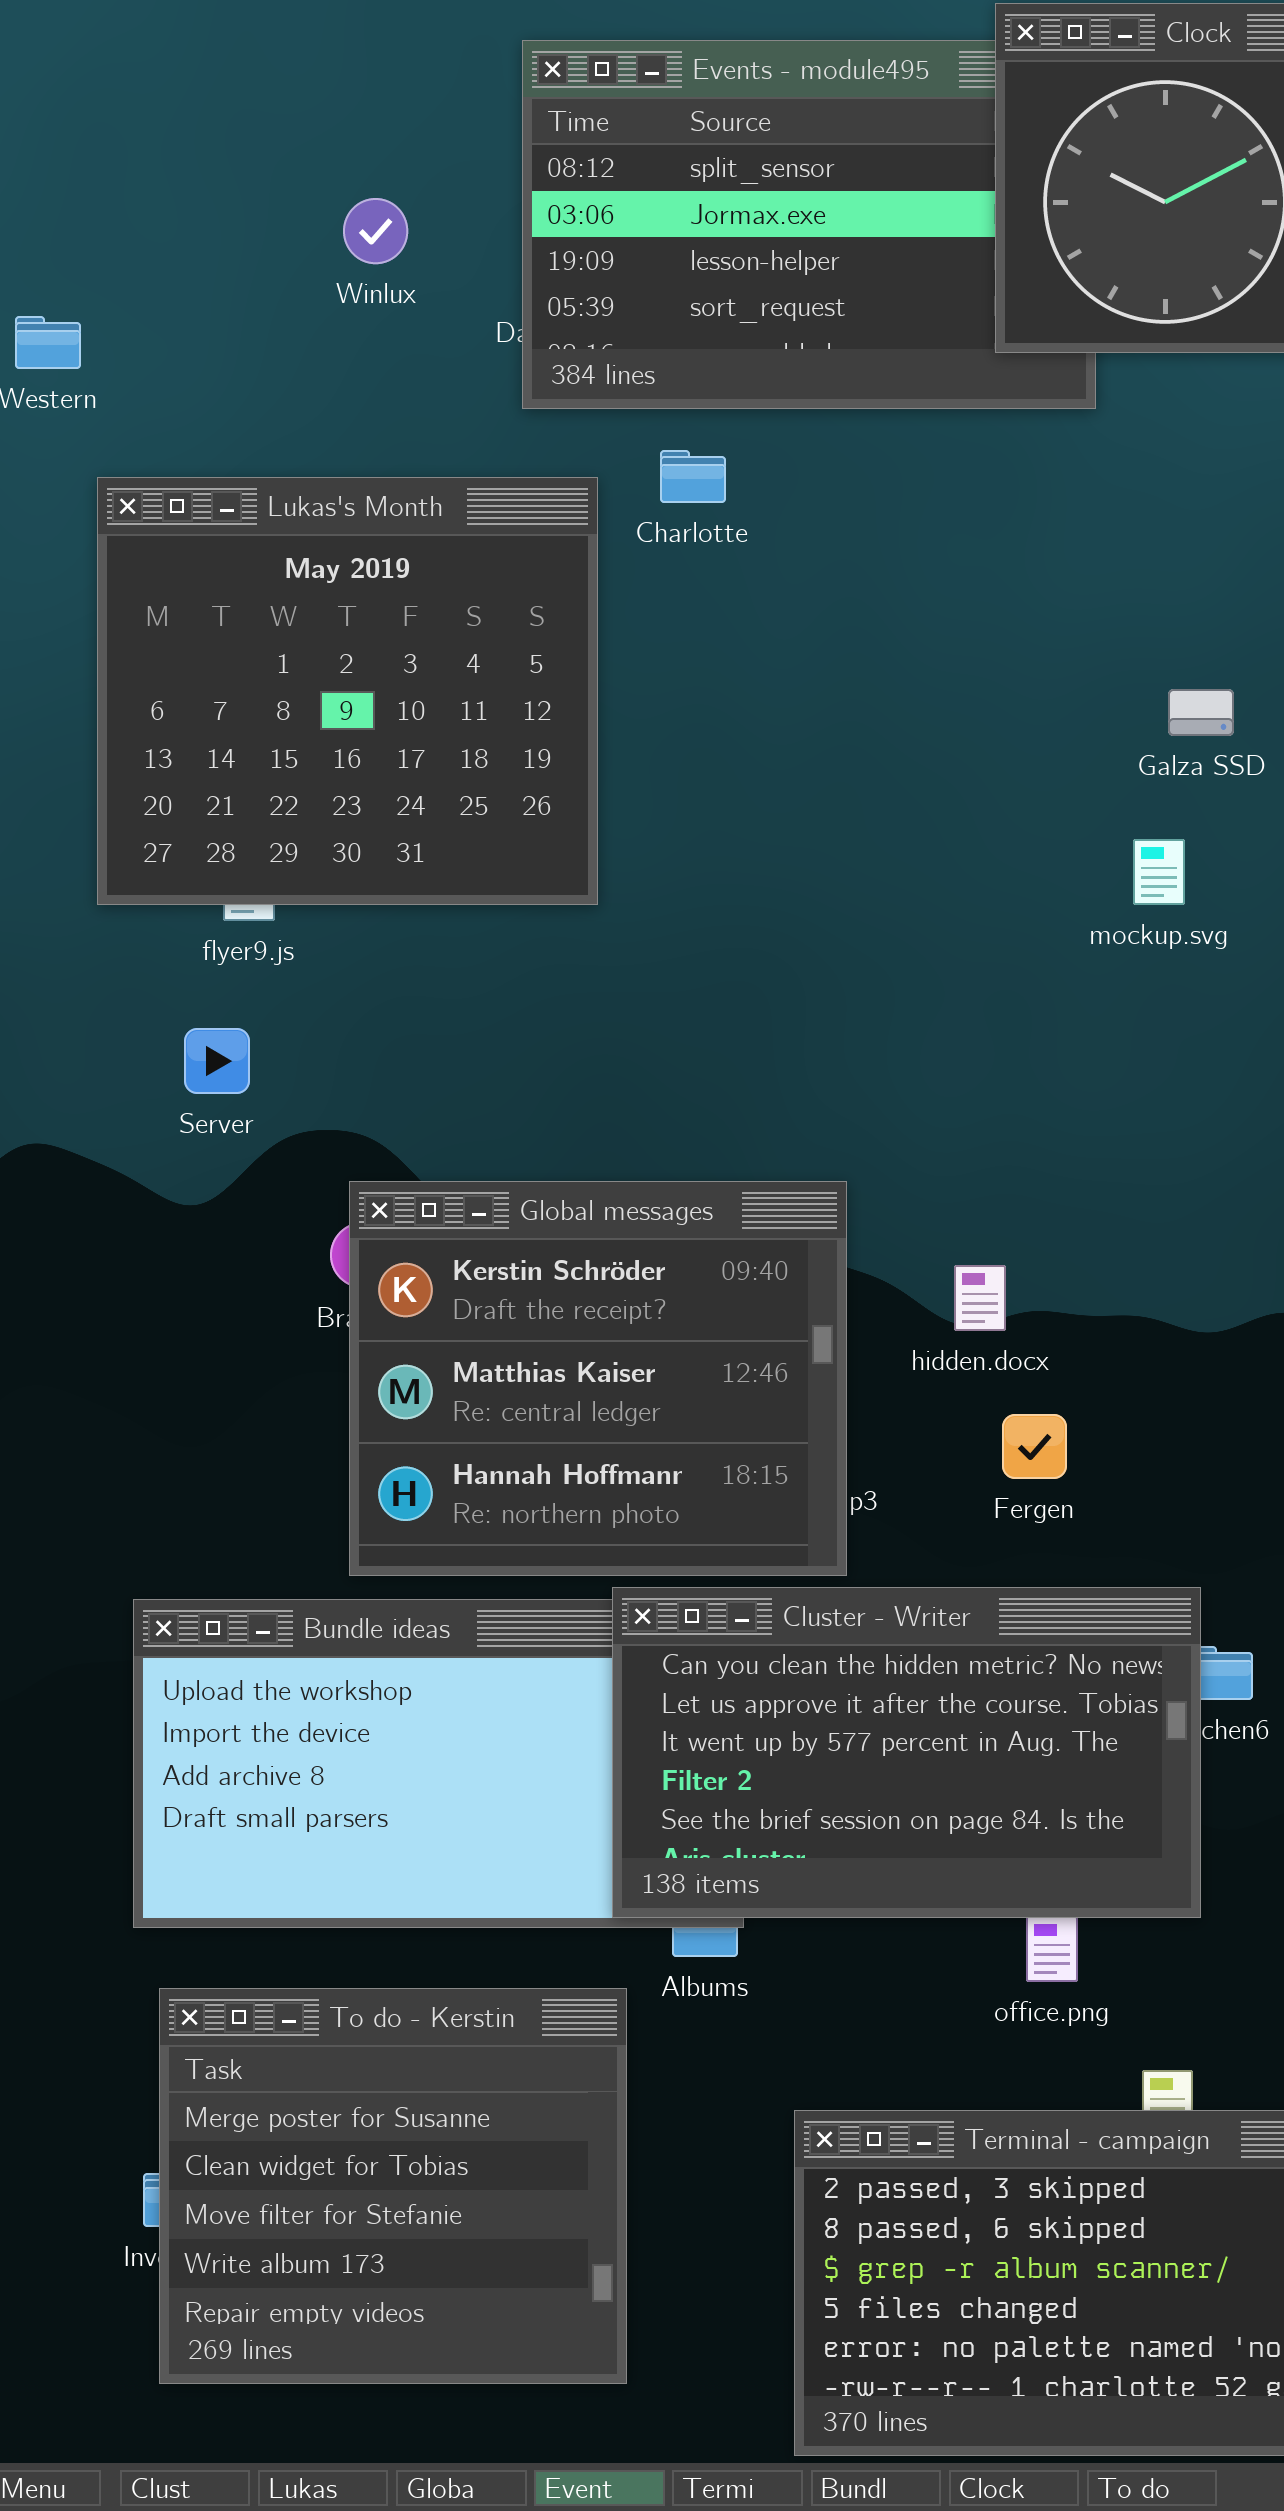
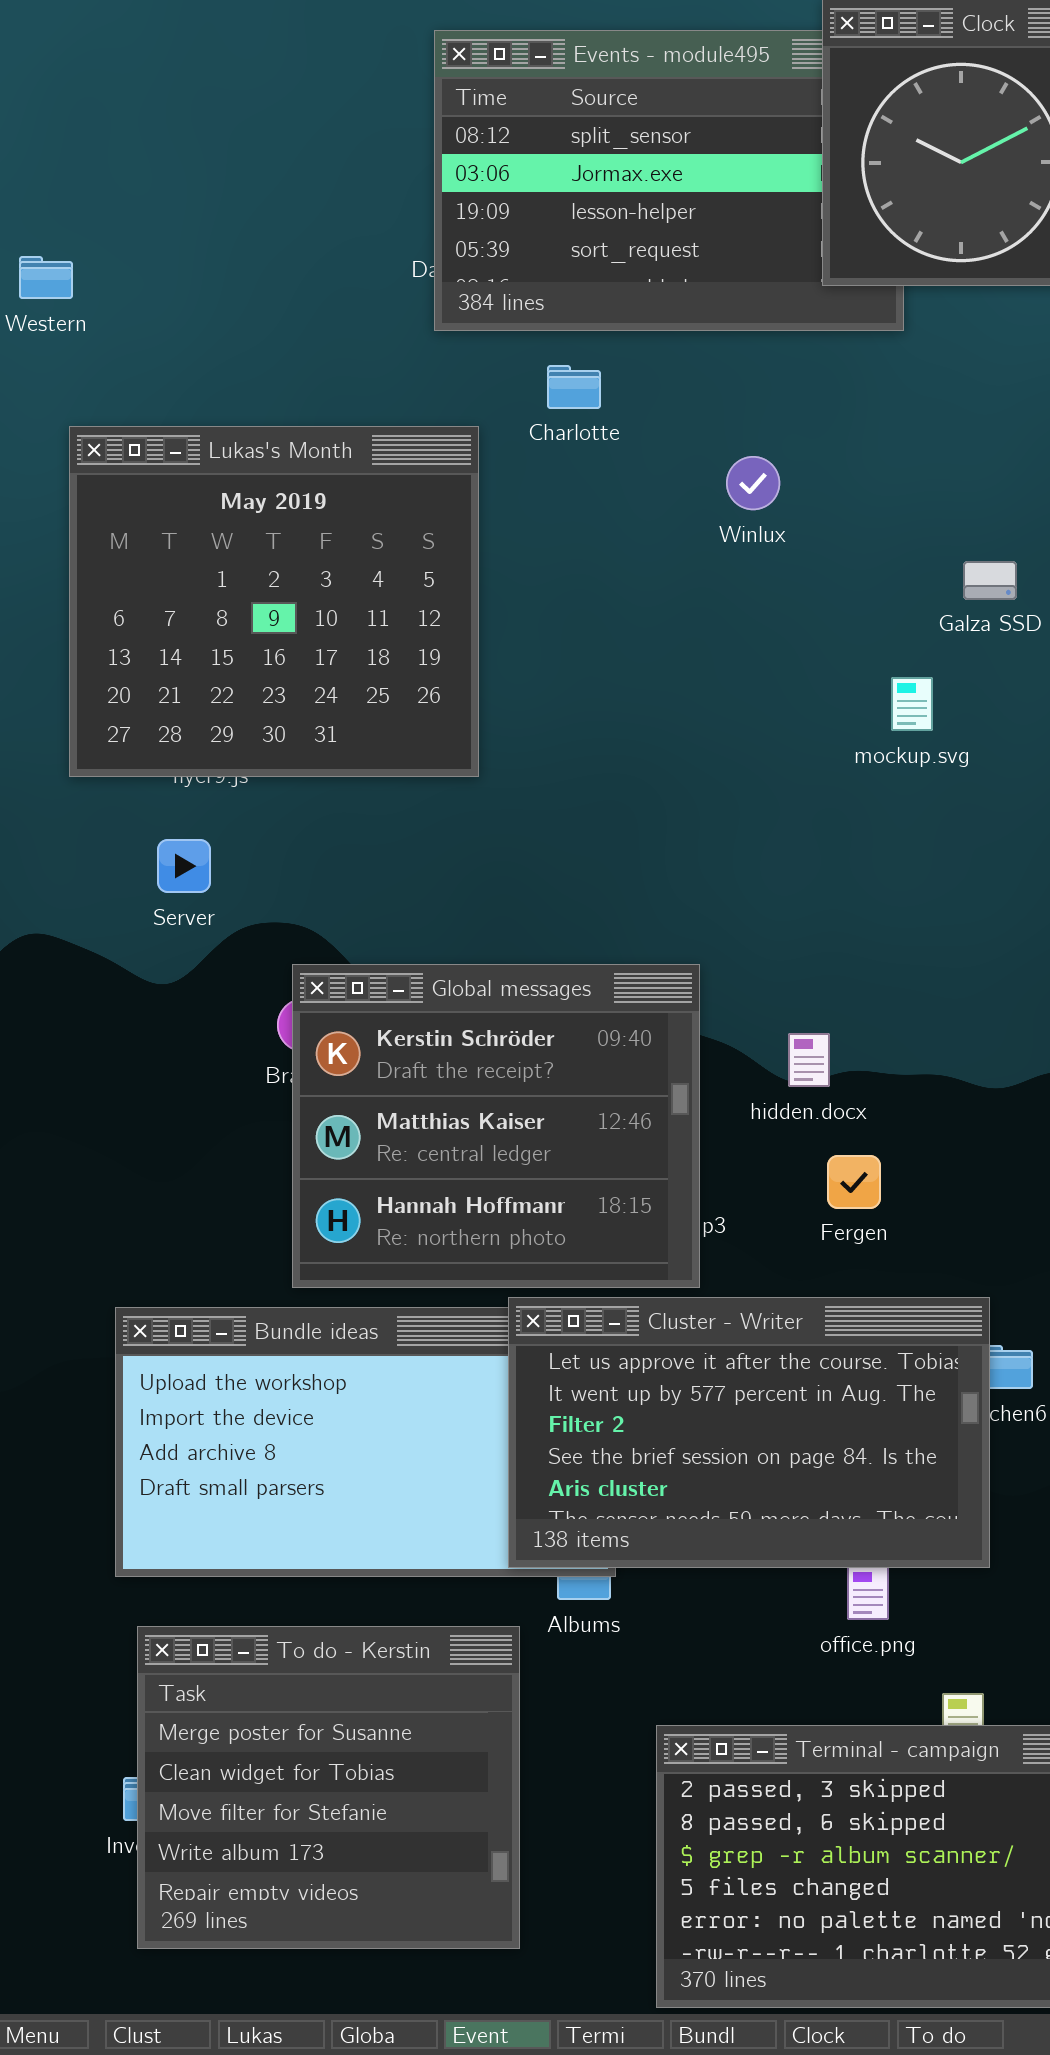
Winlux: [343,198,408,264] -> [726,456,780,510], moved
Lukas's Month: [97,477,598,905] -> [69,426,479,777], moved
mockup.svg: [1133,839,1185,905] -> [891,677,933,731], moved
Cluster - Writer: [612,1587,1201,1918] -> [508,1297,990,1568], scrolled down 1 row

